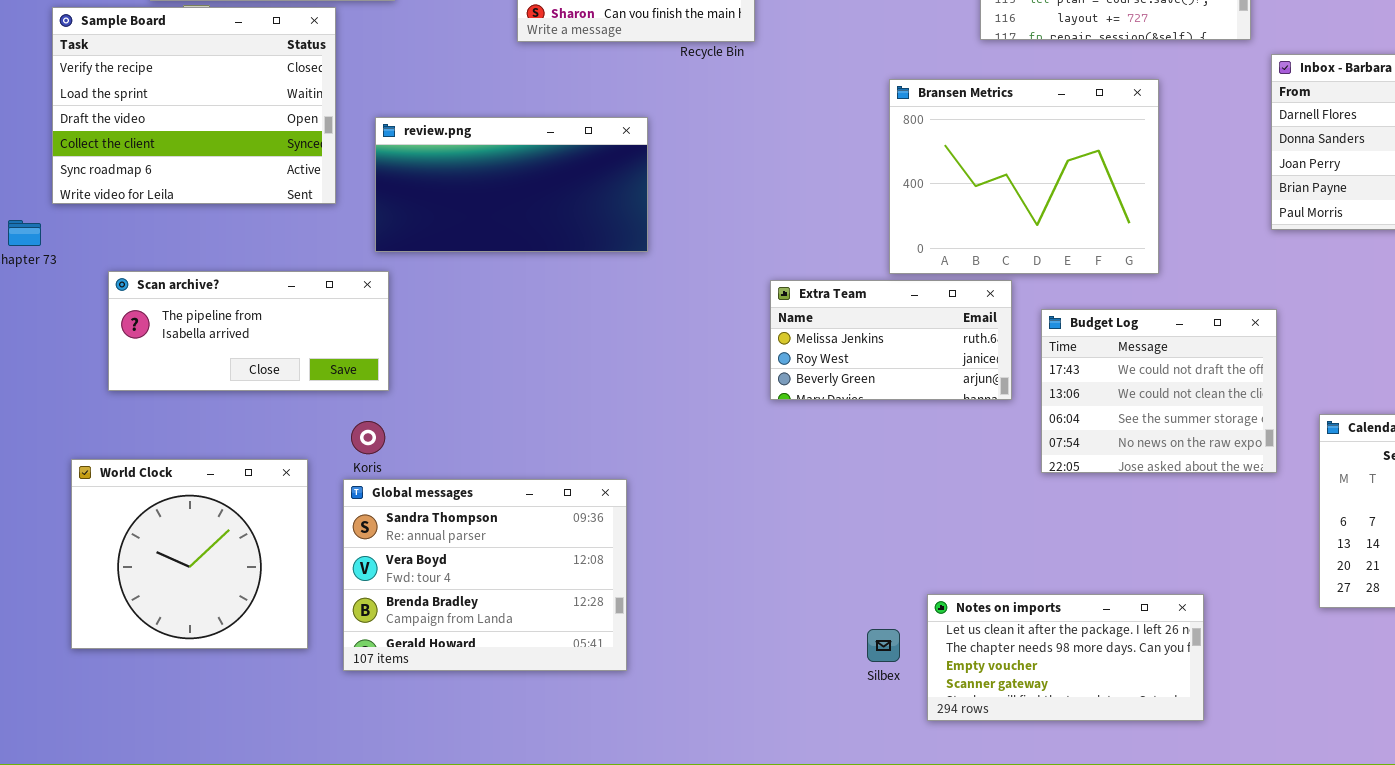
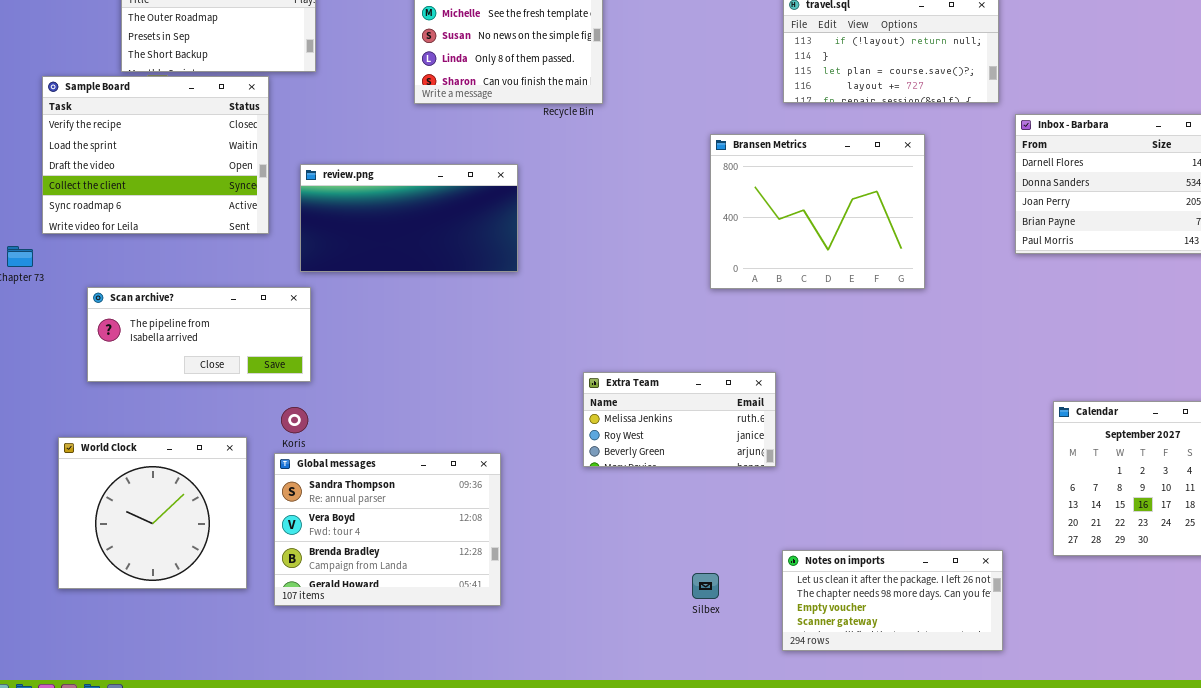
Extra Team: [770,280,1012,400] -> [583,372,776,467], moved
Budget Log: [1041,309,1277,473] -> none, closed
Notes on imports: [927,594,1204,721] -> [782,550,1003,651], moved

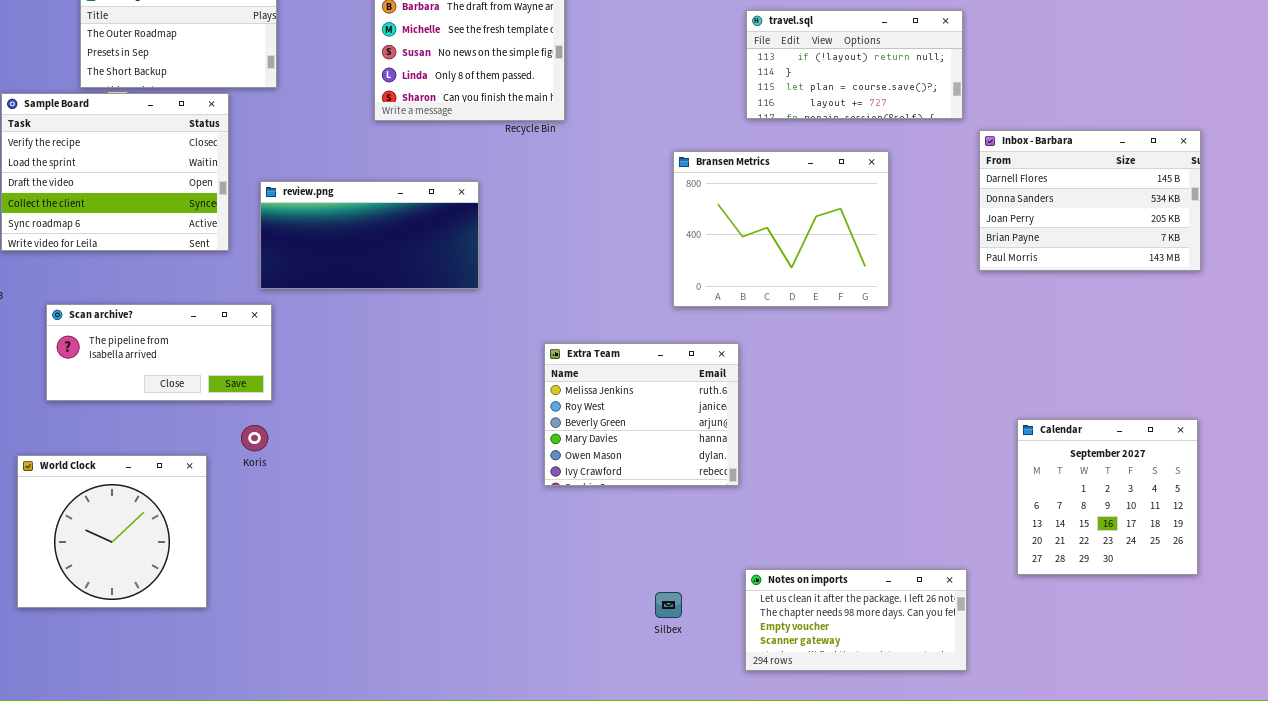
Extra Team: [583,372,776,467] -> [544,343,739,486], resized
Global messages: [274,453,501,606] -> none, closed

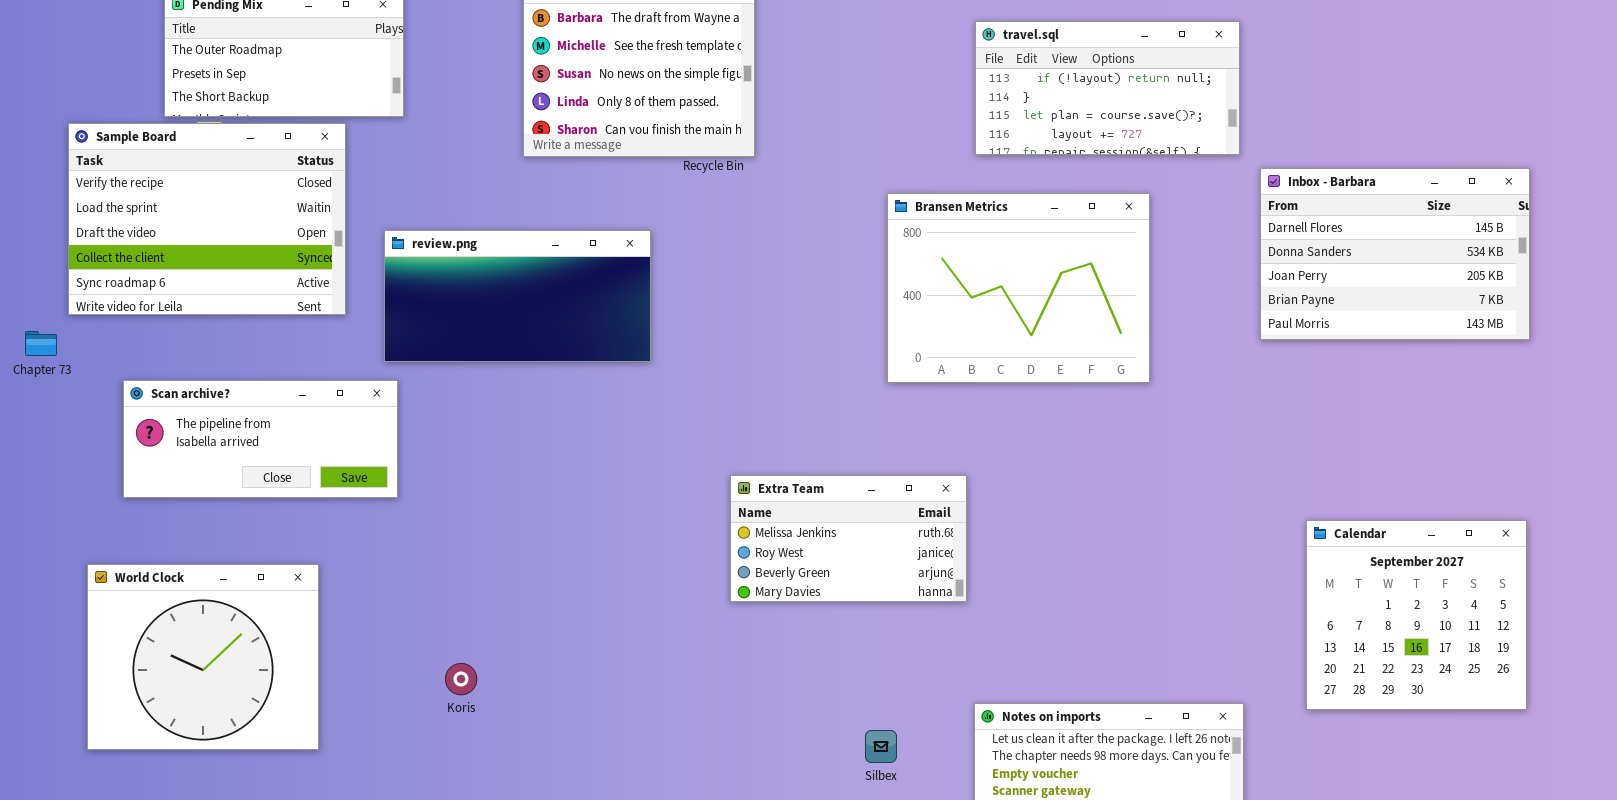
Extra Team: [544,343,739,486] -> [730,475,967,602], resized
Koris: [241,425,268,451] -> [445,663,477,695], moved

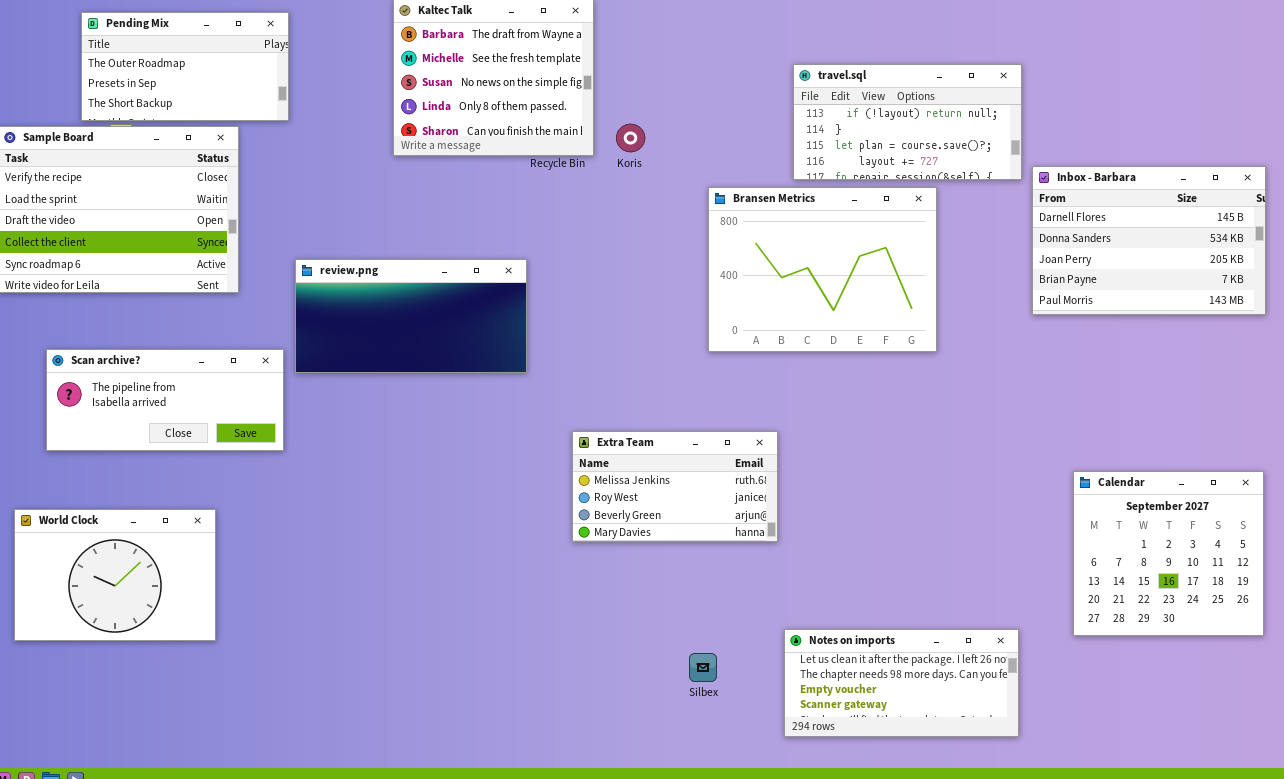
travel.sql: [975,21,1240,155] -> [793,64,1022,180], moved
review.png: [384,230,651,362] -> [295,259,527,373], moved
World Clock: [87,564,319,750] -> [14,509,216,641], resized
Koris: [445,663,477,695] -> [616,124,645,152], moved

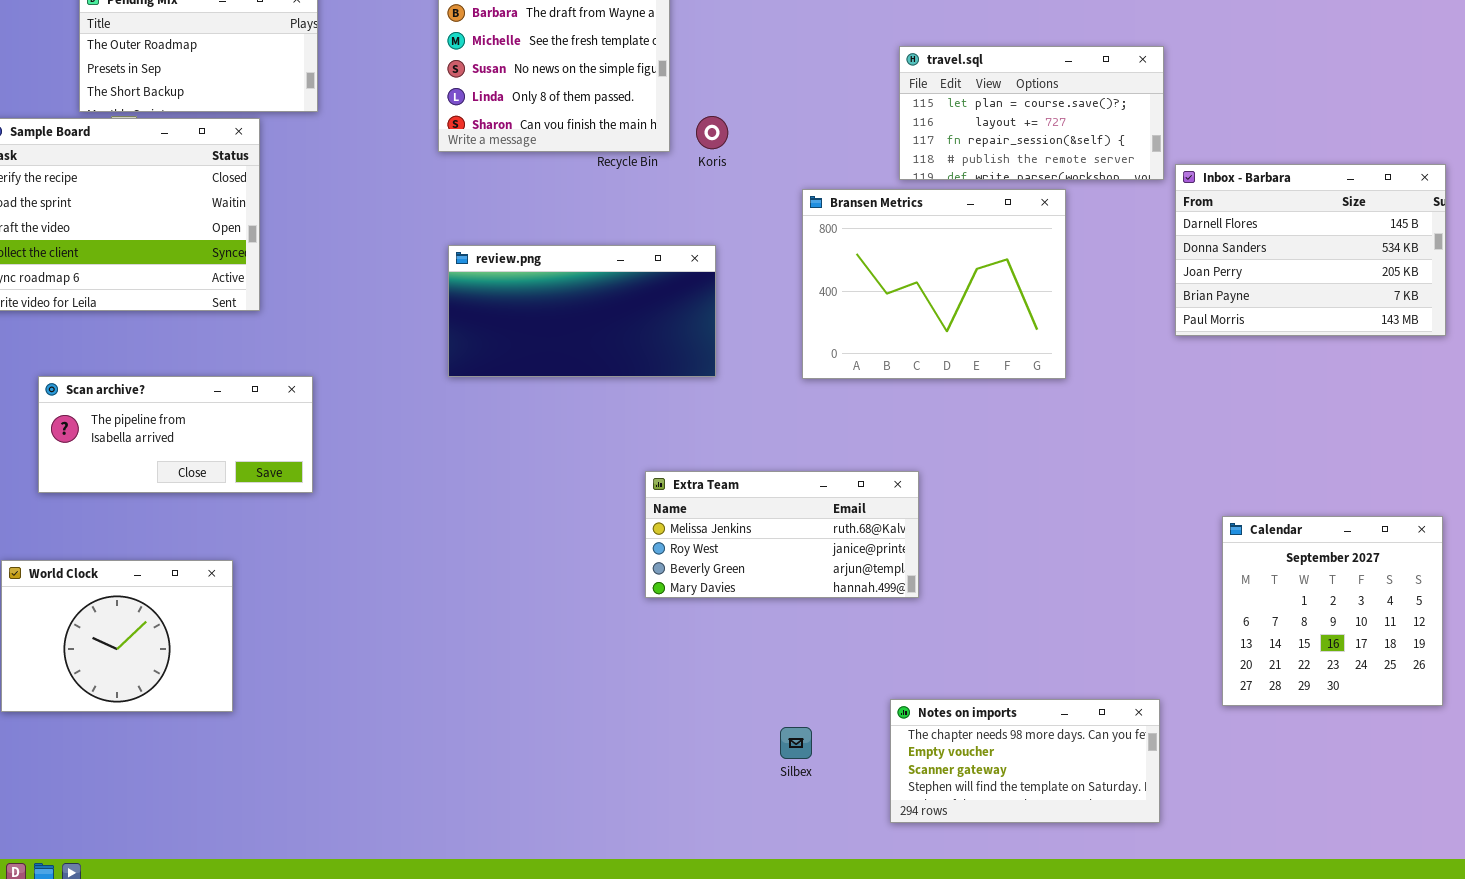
travel.sql: [793,64,1022,180] -> [899,46,1164,180], scrolled down 2 rows
review.png: [295,259,527,373] -> [448,245,716,377], moved
Extra Team: [572,431,778,542] -> [645,471,919,598], resized
Notes on imports: [784,629,1019,737] -> [890,699,1160,823], scrolled down 1 row

